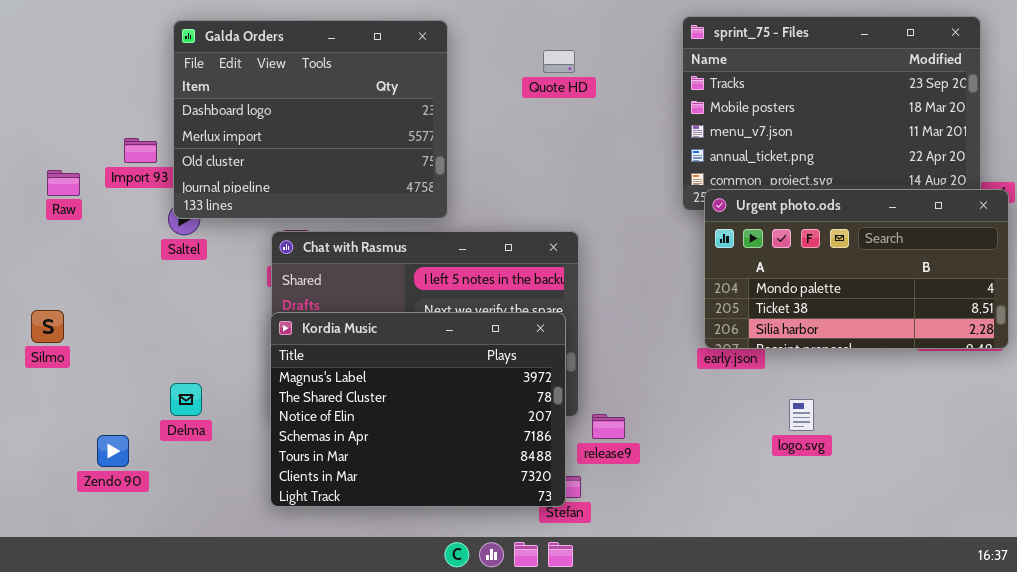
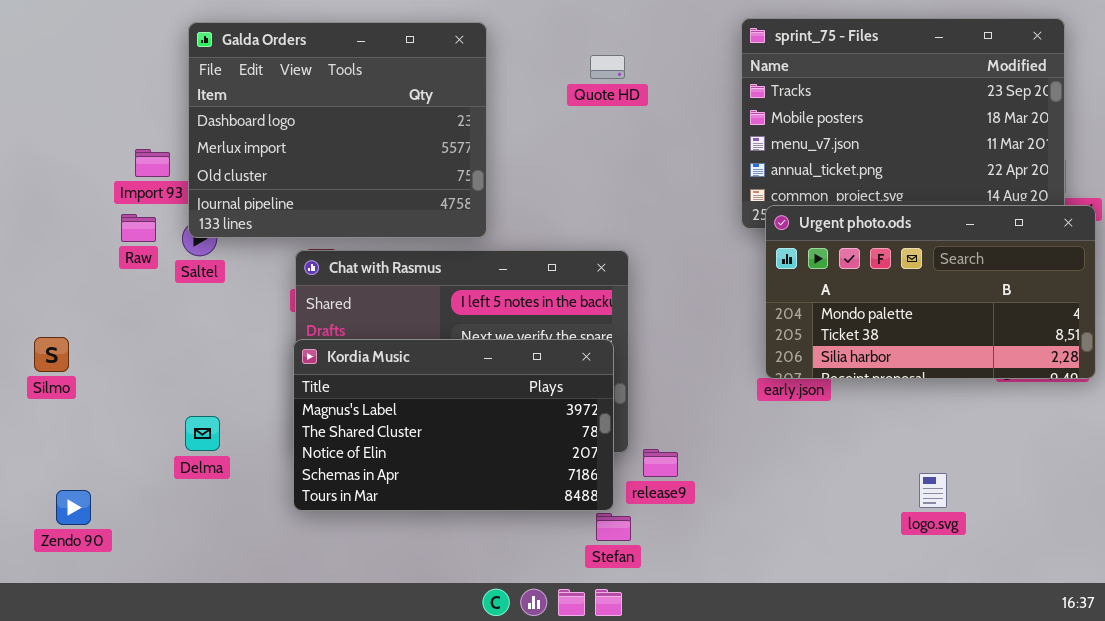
Raw: [47,170,80,196] -> [121,214,156,242], moved
Kordia Music: [270,312,566,507] -> [293,339,614,511], resized
logo.svg: [789,399,814,431] -> [919,473,947,508], moved
Zendo 90: [97,435,129,467] -> [56,490,91,525], moved

